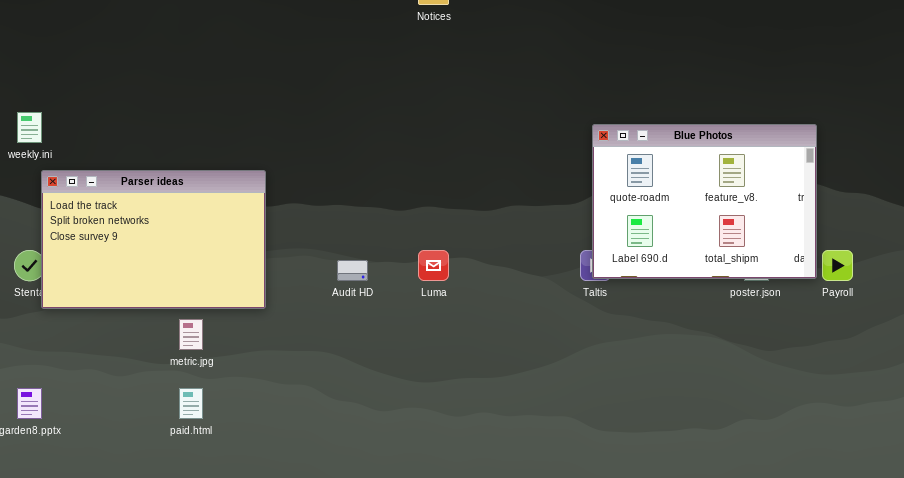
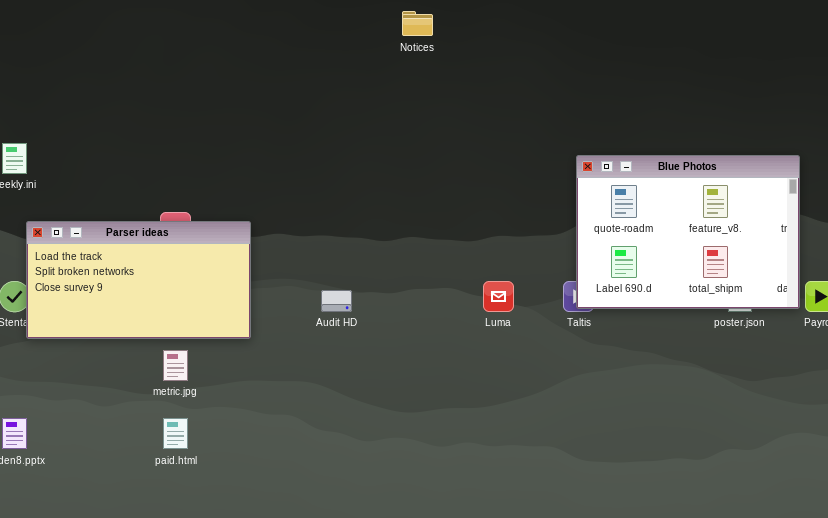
Parser ideas: [41,170,266,309] -> [26,221,251,339], resized
Luma: [418,250,449,281] -> [483,281,514,312], moved

